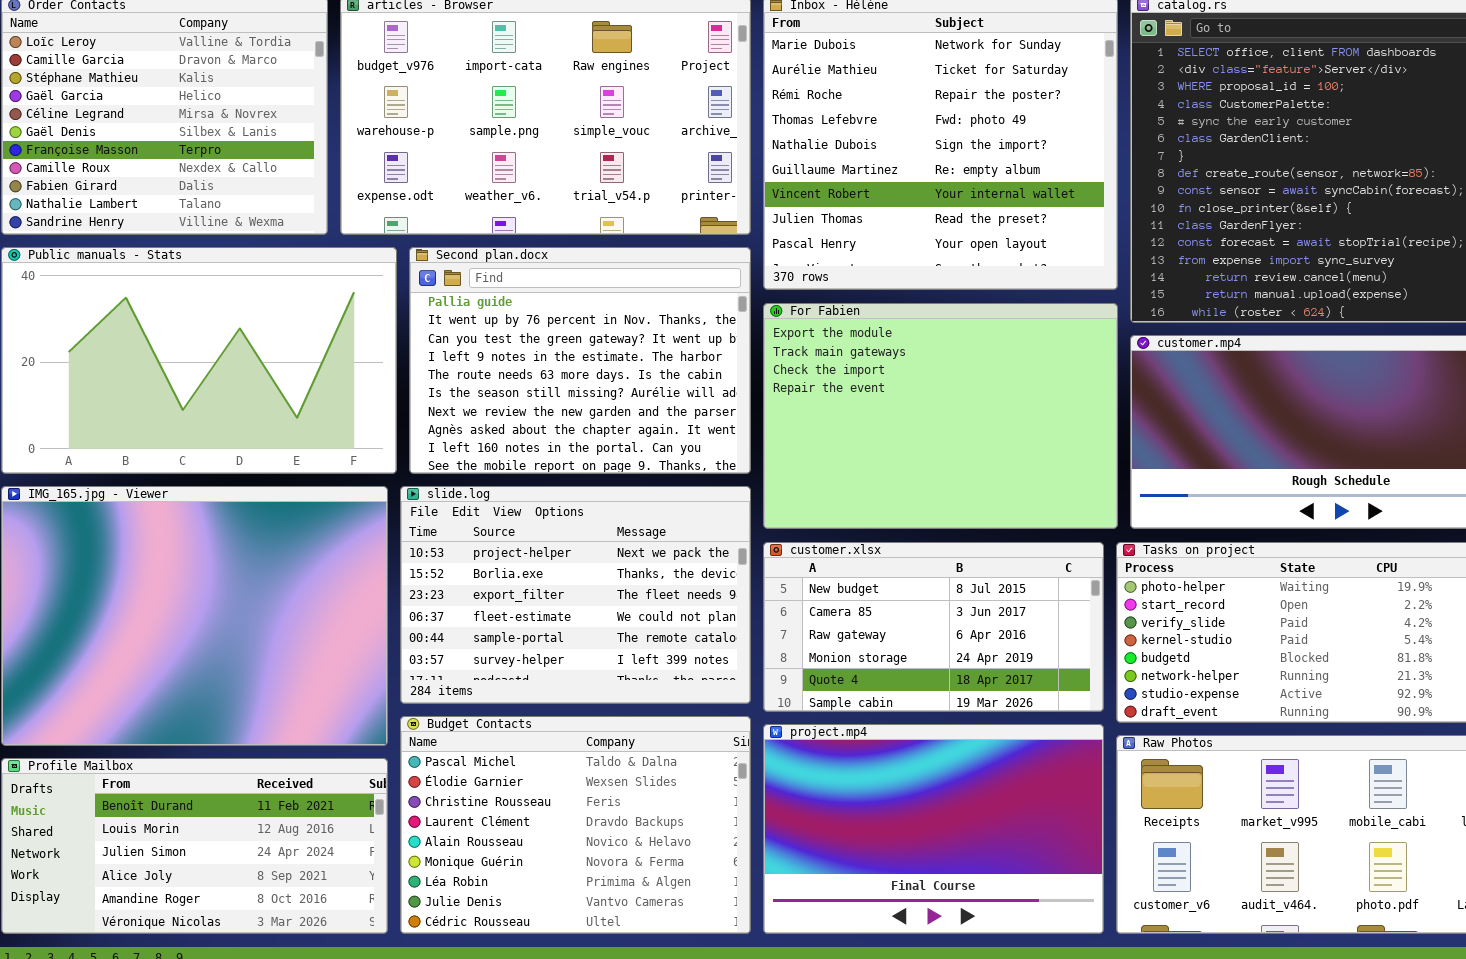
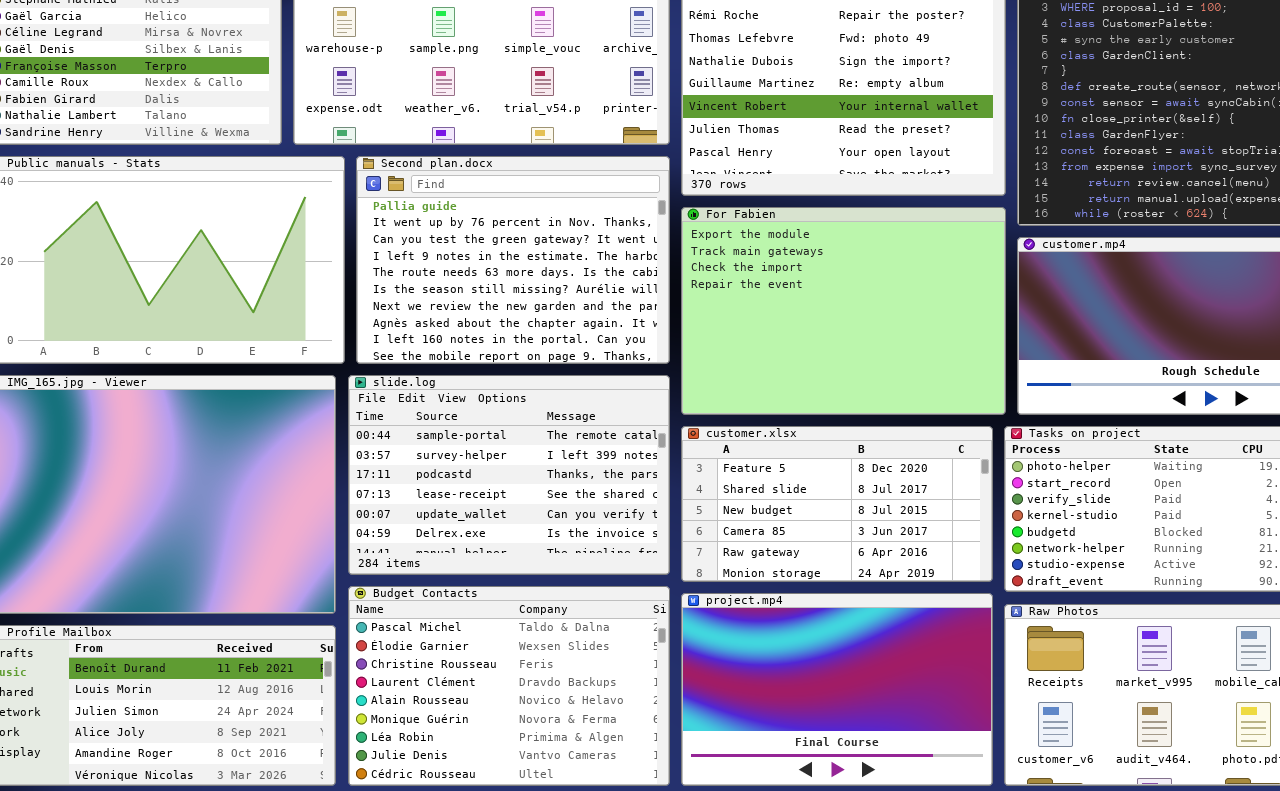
slide.log: [400,486,751,704] -> [348,375,670,575], scrolled down 4 rows
customer.xlsx: [763,542,1104,712] -> [681,426,993,582], scrolled up 2 rows

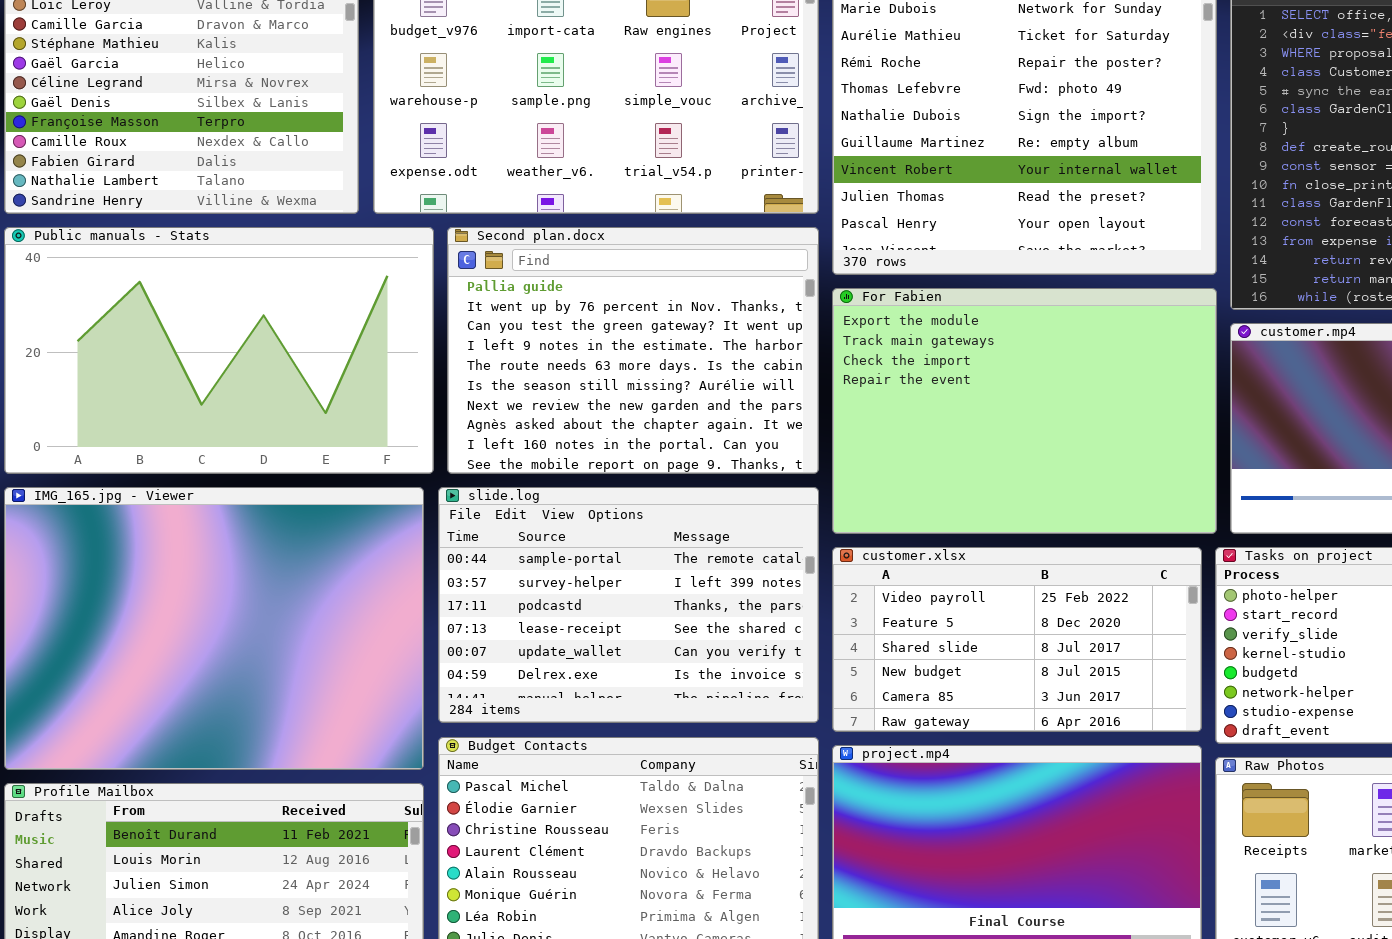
customer.xlsx: [681,426,993,582] -> [832,547,1202,732], scrolled up 1 row

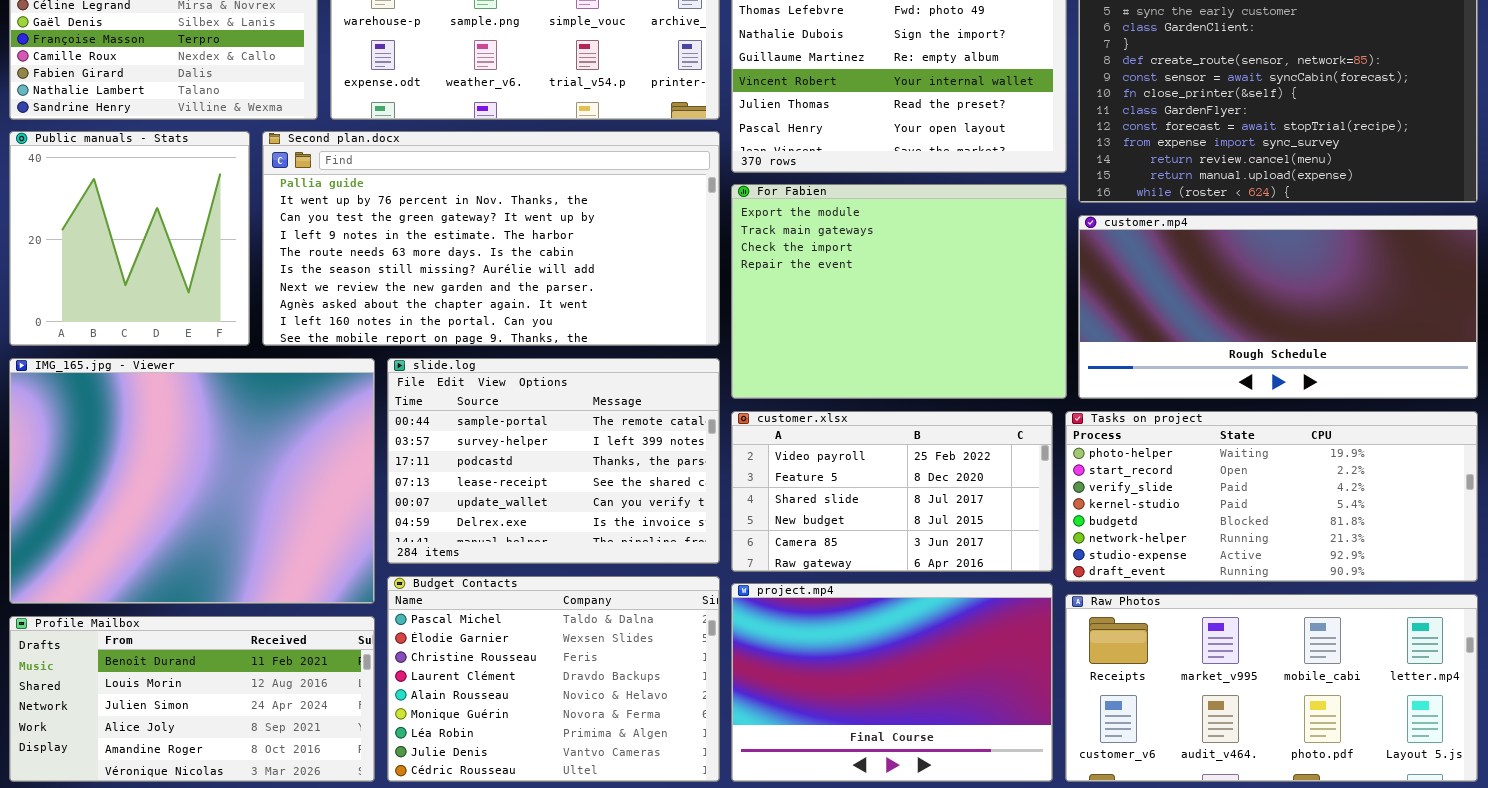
Public manuals - Stats: [4,227,434,474] -> [9,131,250,346], resized
Second plan.docx: [447,227,819,474] -> [262,131,720,346], resized

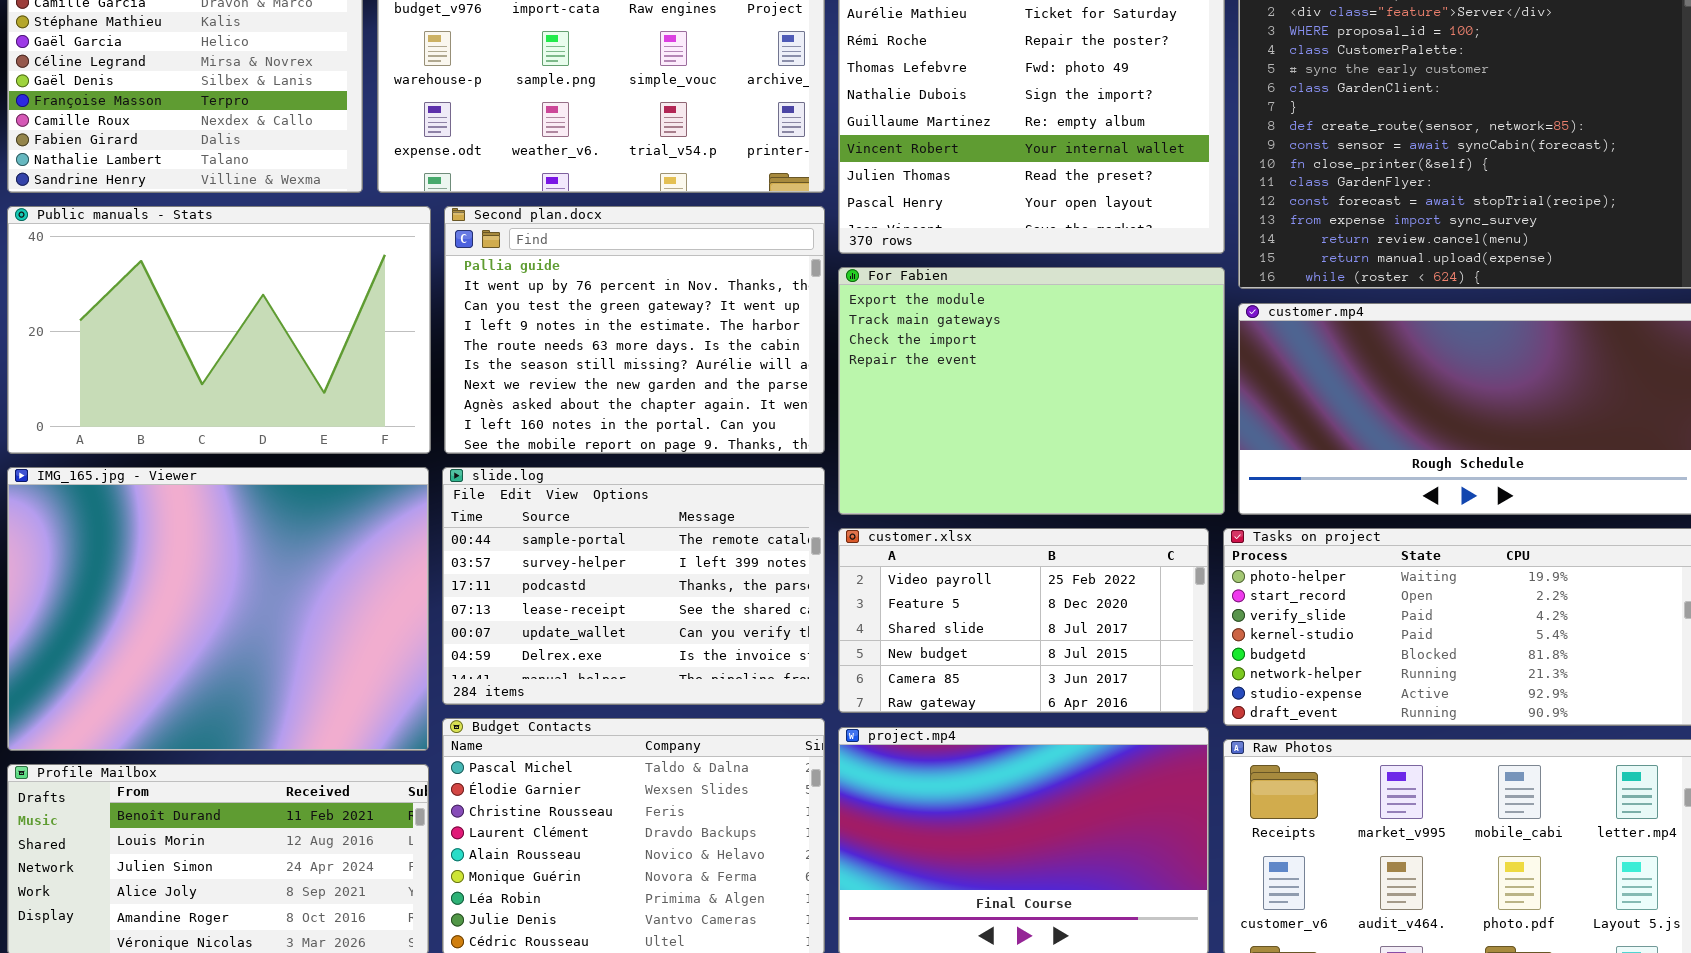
Public manuals - Stats: [9,131,250,346] -> [7,206,431,454], resized
Second plan.docx: [262,131,720,346] -> [444,206,825,454], resized

